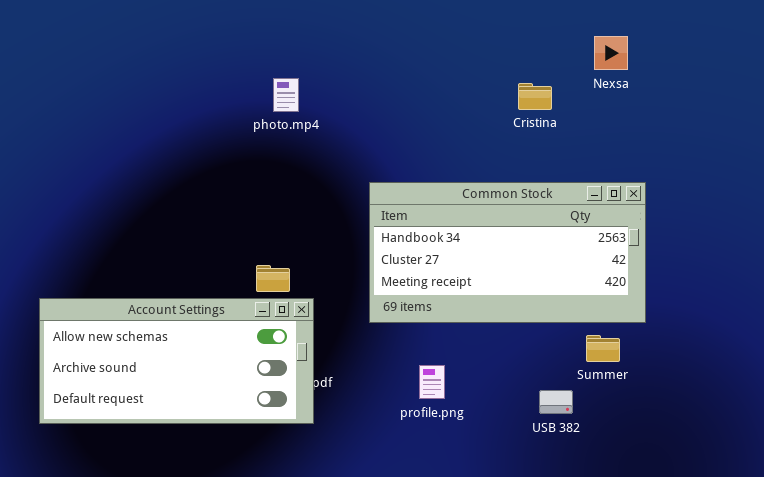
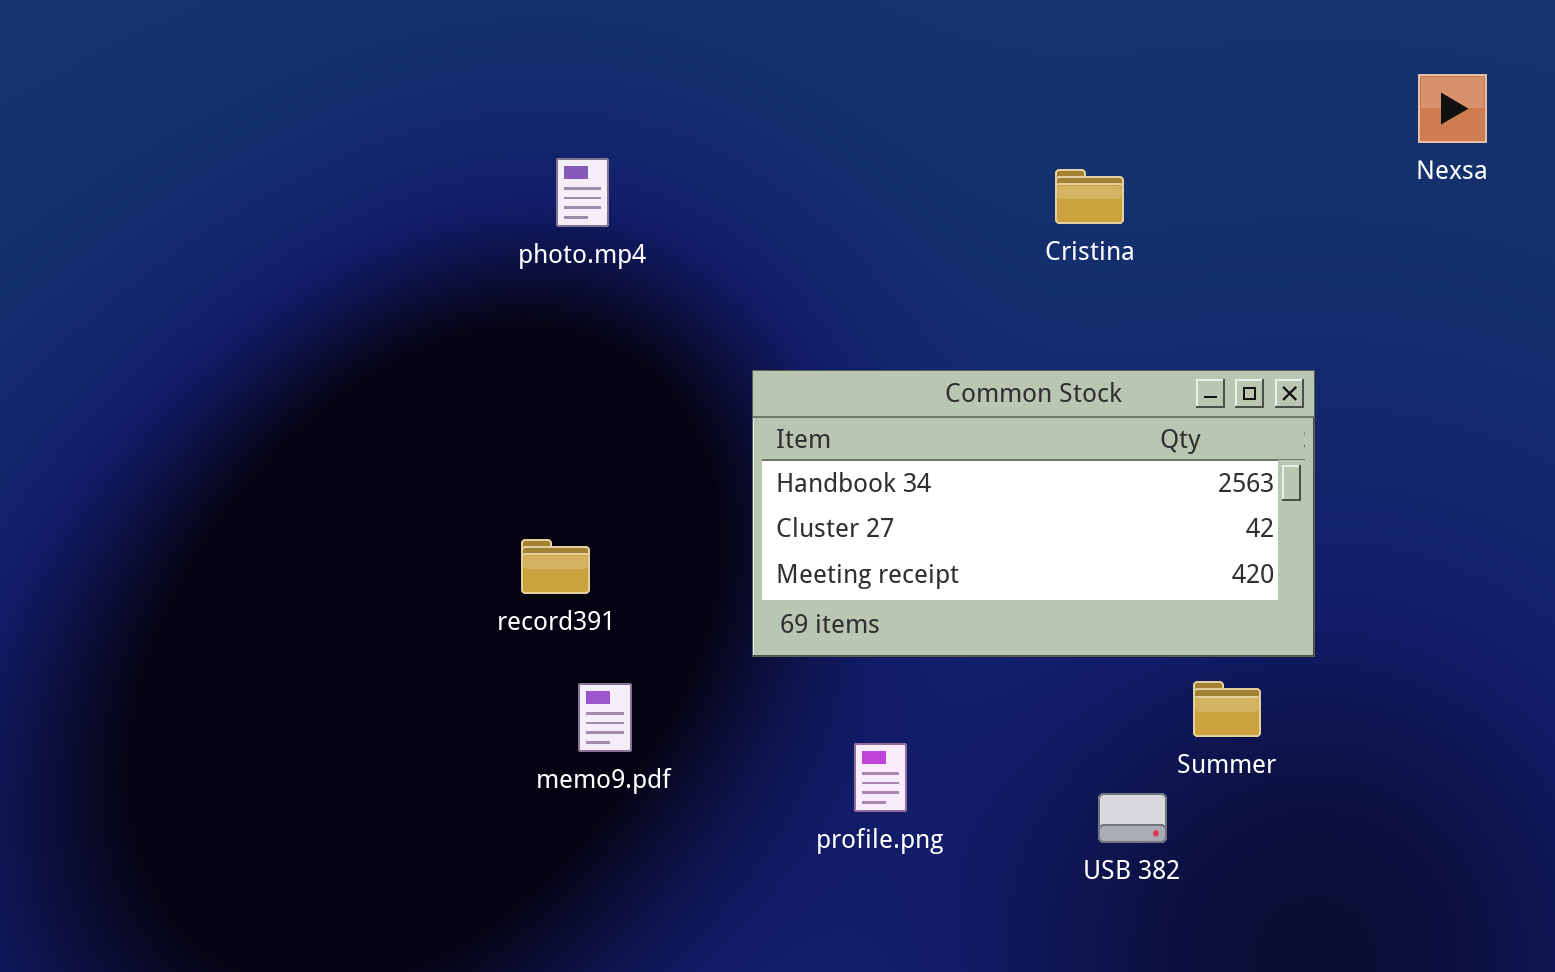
Nexsa: [594,36,628,70] -> [1418,74,1487,143], moved
Account Settings: [39,298,314,424] -> none, closed

